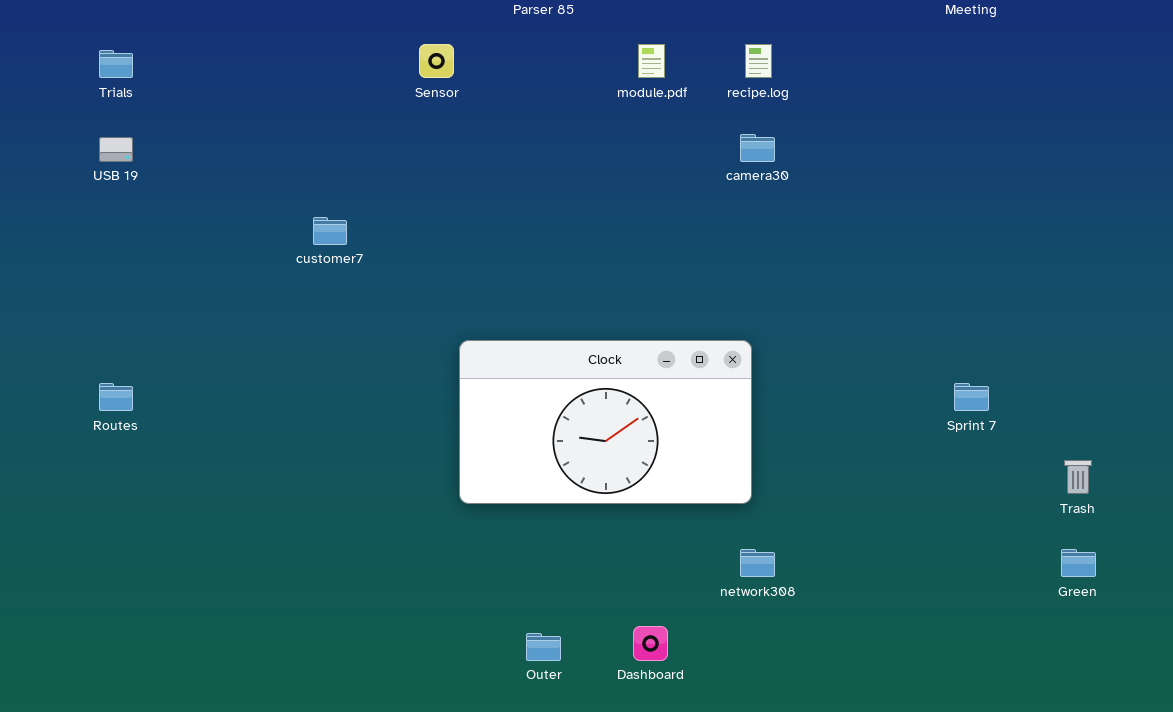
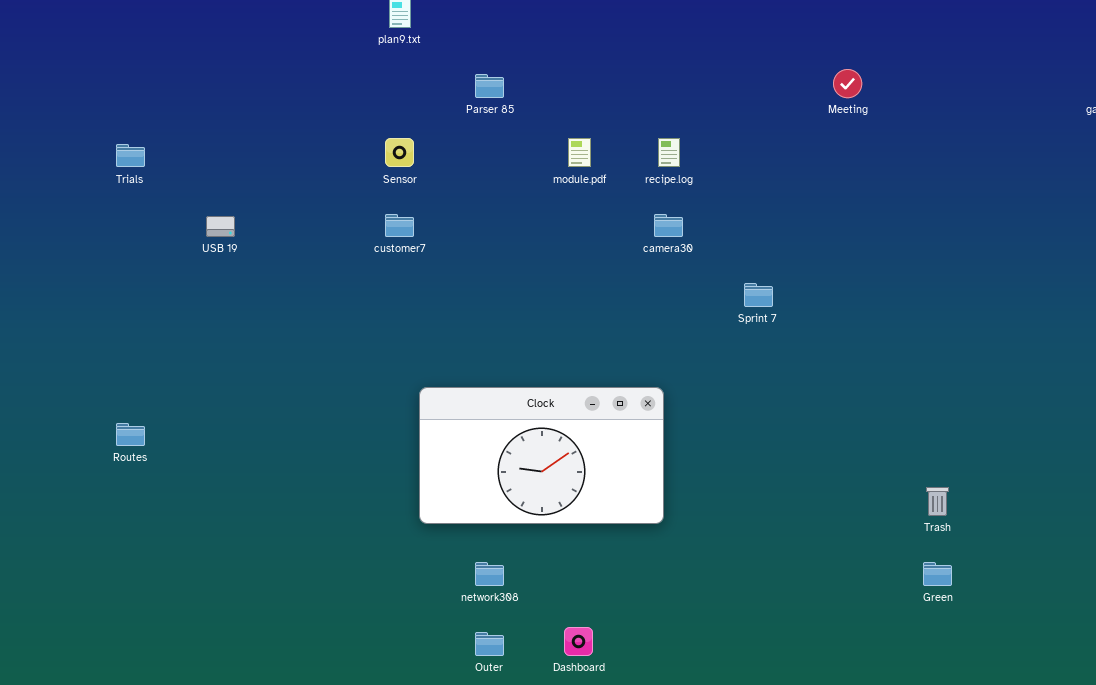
USB 19: [99,137,133,162] -> [206,216,235,237], moved
customer7: [313,217,347,245] -> [385,214,414,237], moved
Sprint 7: [954,383,989,411] -> [744,283,773,307], moved
network308: [740,549,775,577] -> [475,562,504,586], moved

